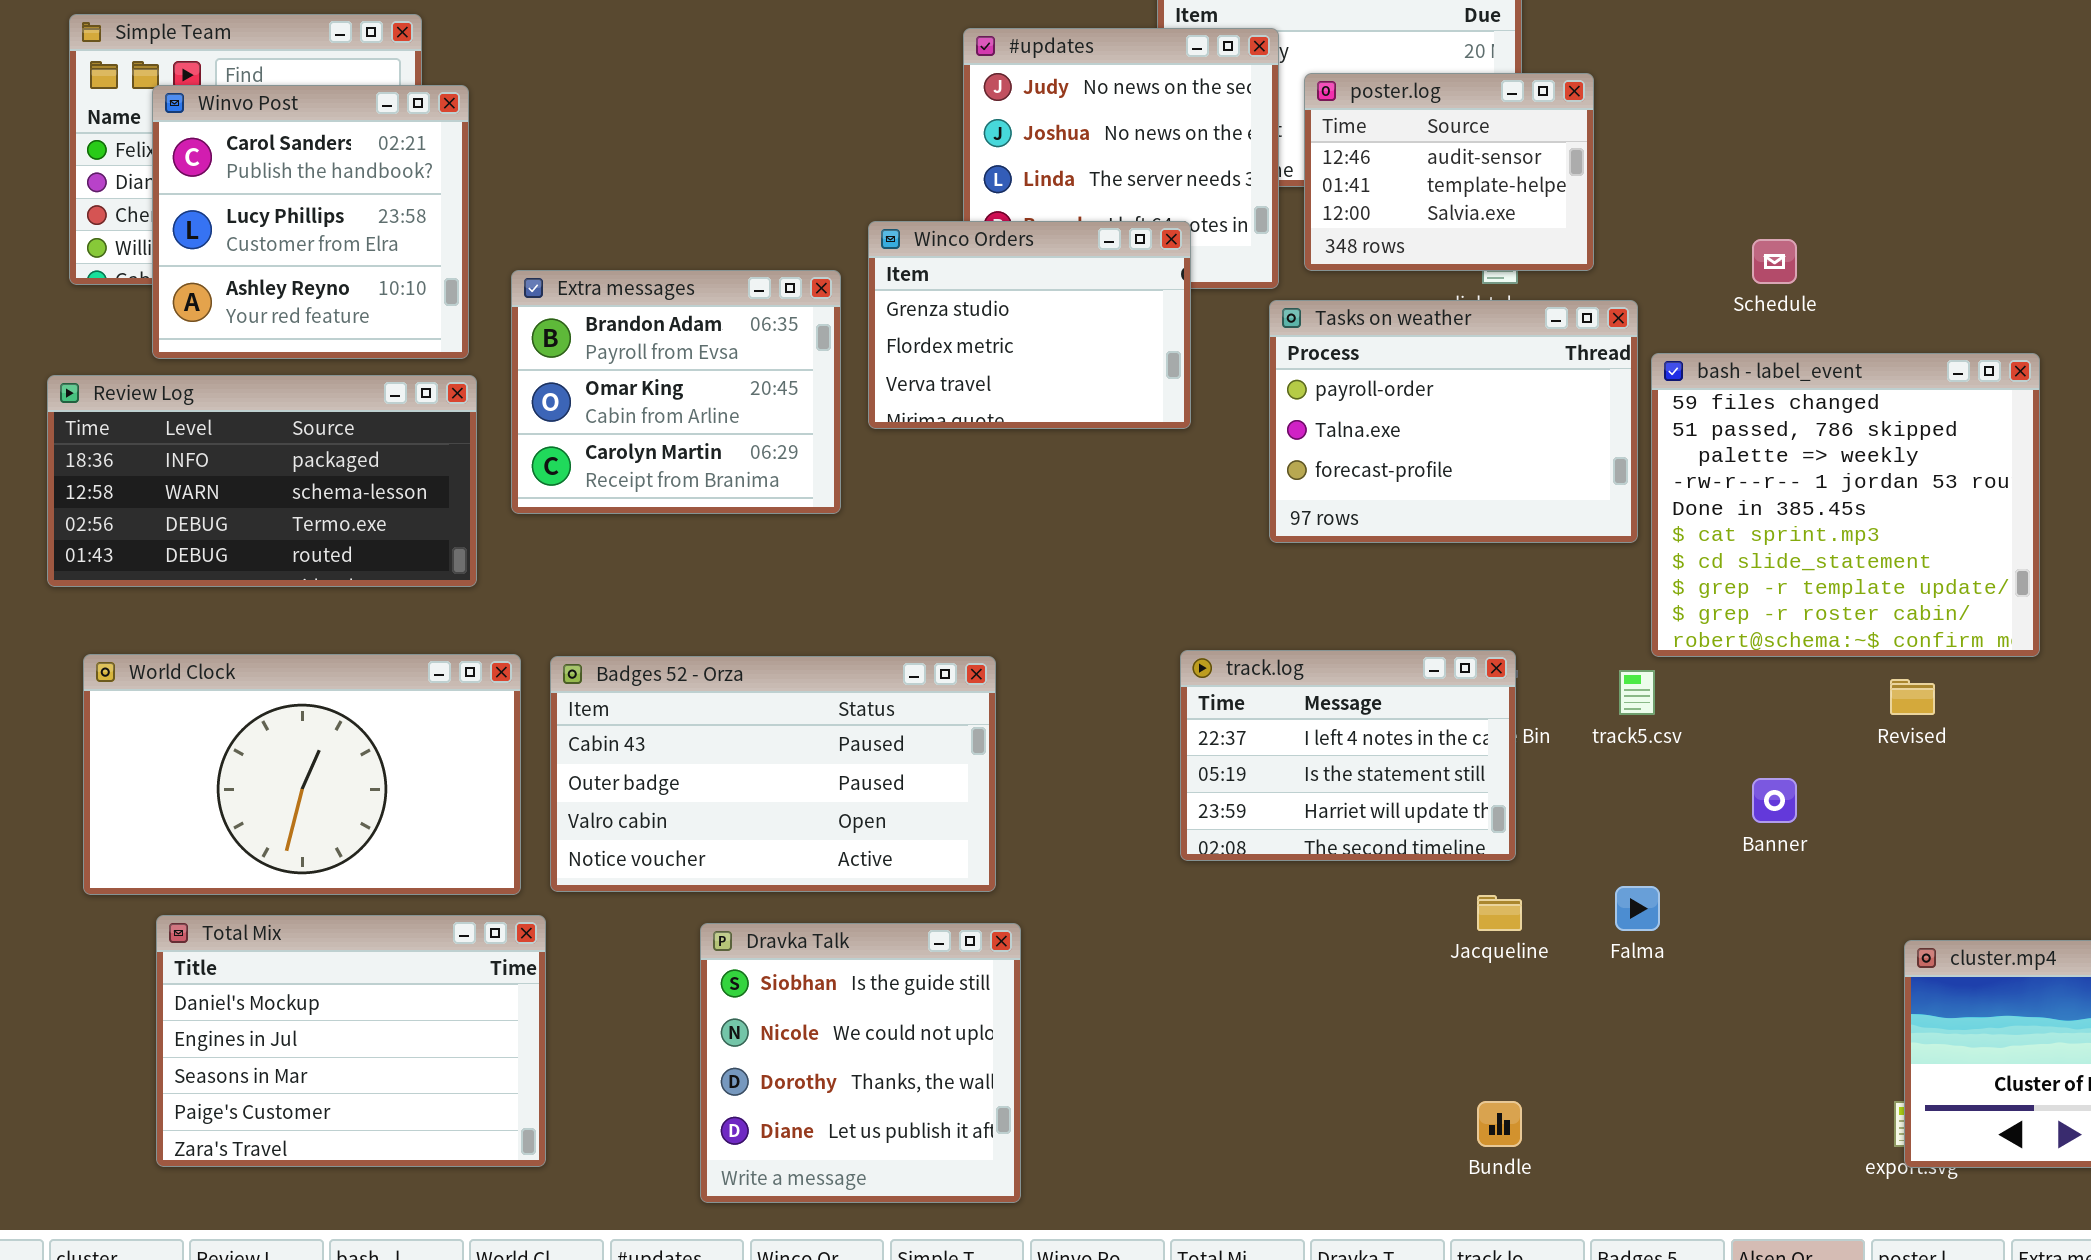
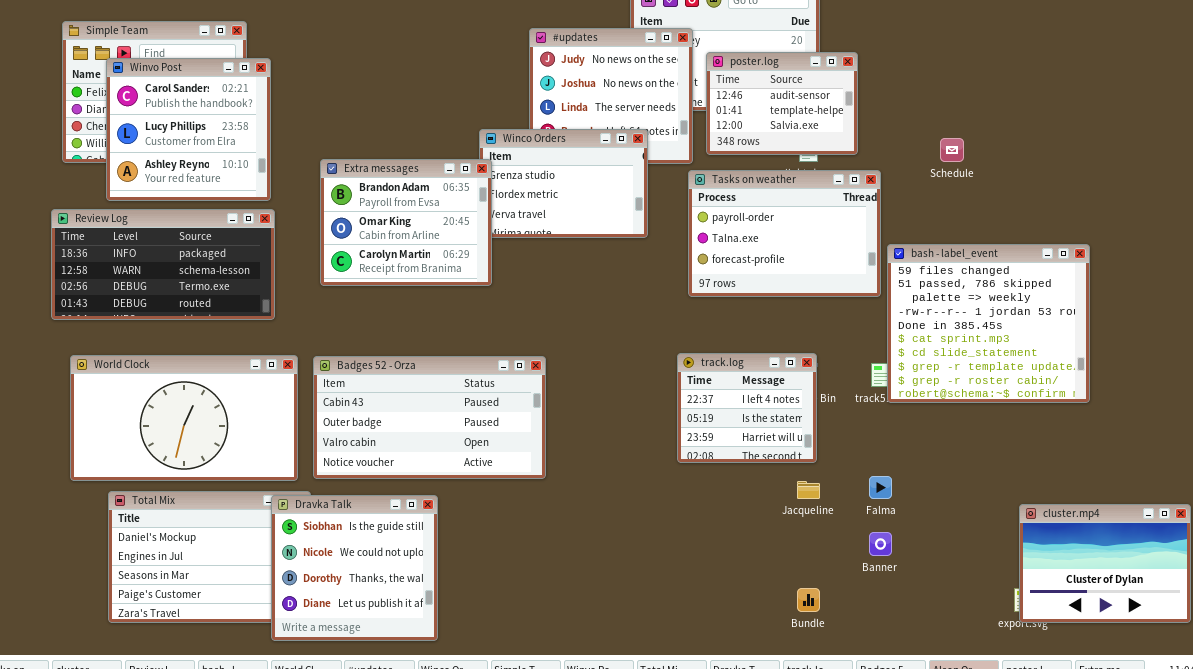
Extra messages: [511,270,841,514] -> [320,159,492,286], moved
bash - label_event: [1651,353,2040,657] -> [887,244,1090,403], moved
track.log: [1180,650,1516,861] -> [677,353,817,463], resized
Banner: [1752,778,1797,823] -> [869,532,892,556], moved
Dravka Talk: [700,923,1021,1203] -> [271,495,438,641], moved

